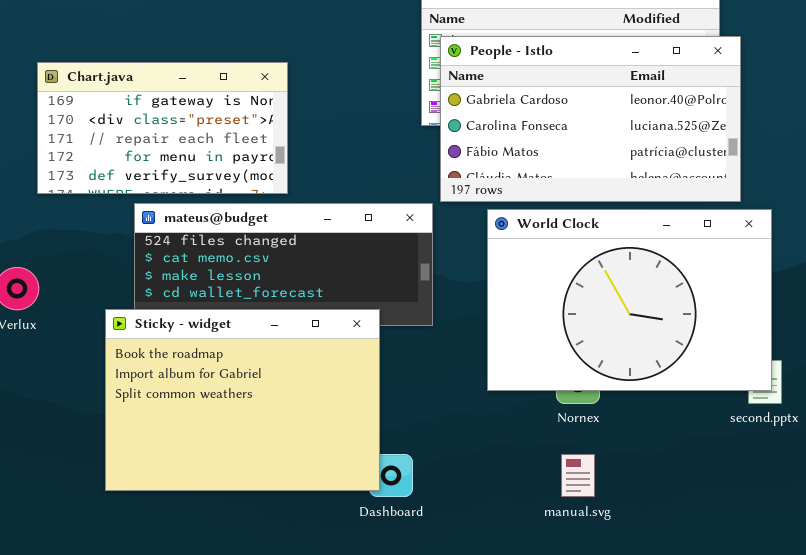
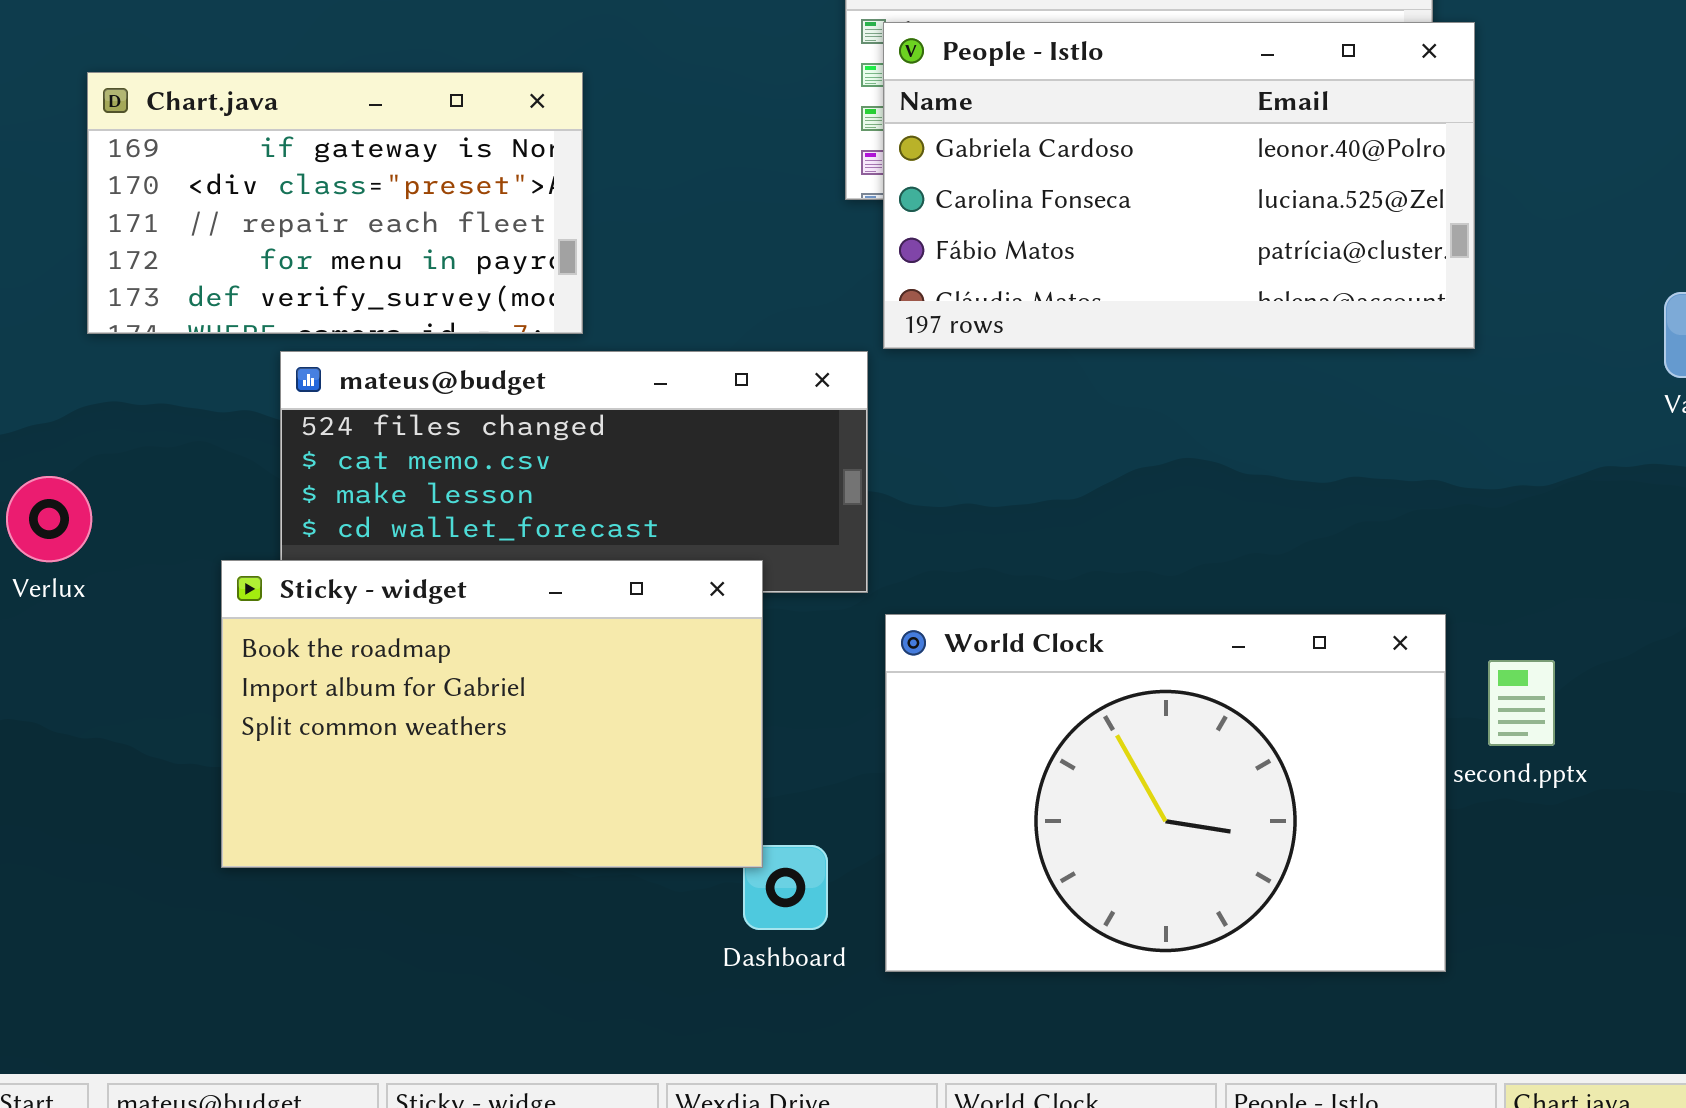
World Clock: [487,209,772,391] -> [885,614,1446,972], moved
Sticky - widget: [105,309,380,491] -> [221,560,763,868], resized

